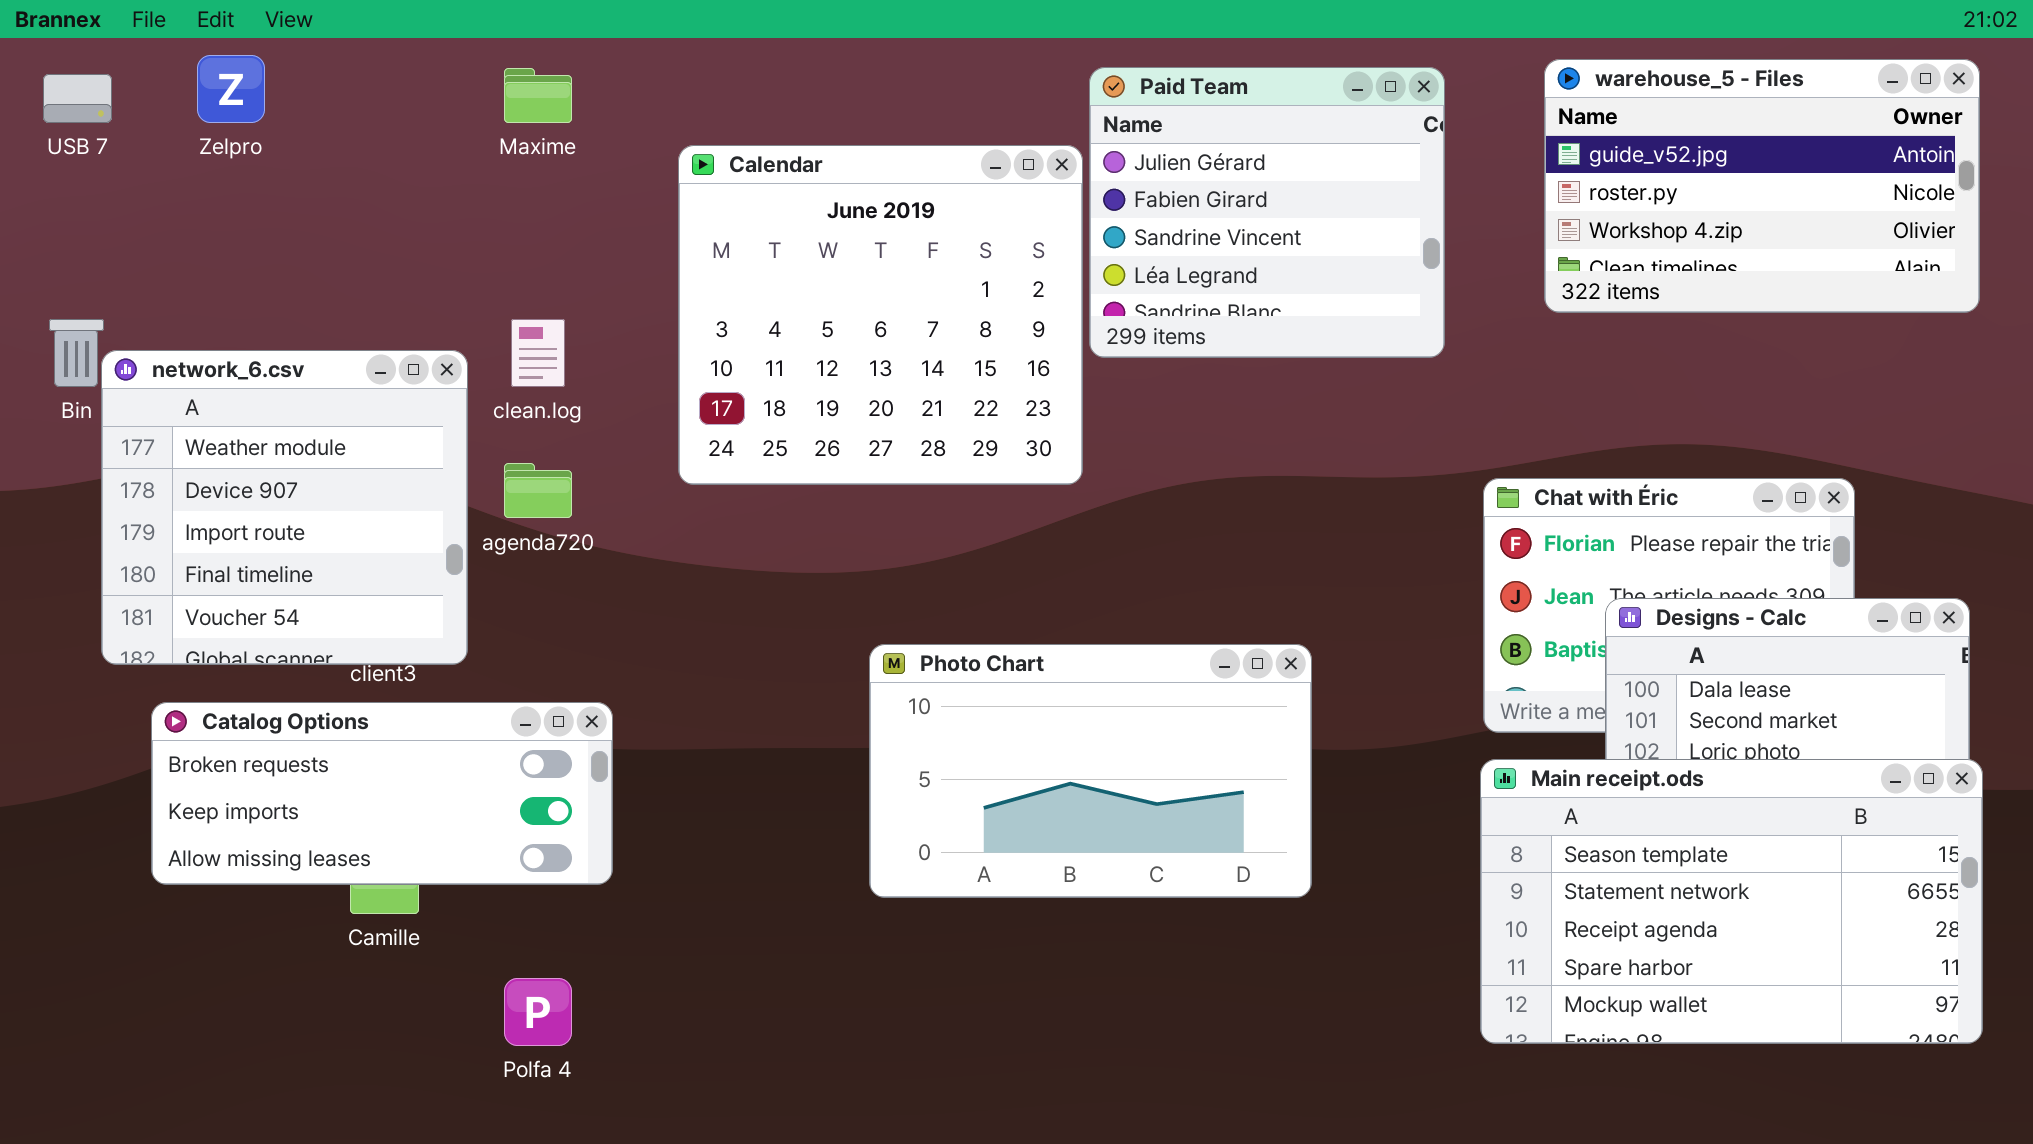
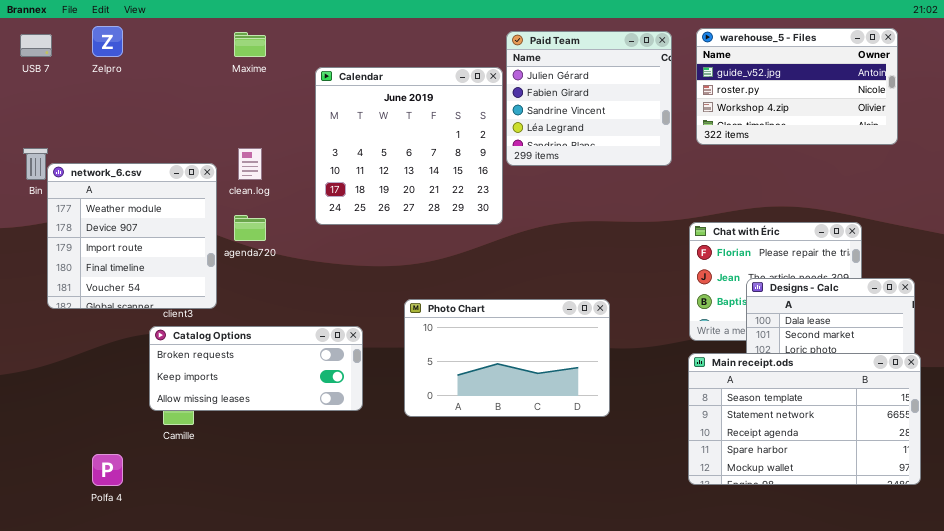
warehouse_5 - Files: [1544,59,1980,313] -> [696,28,898,145], moved
Catalog Options: [151,702,613,885] -> [149,326,363,411], moved
Polfa 4: [504,978,572,1046] -> [92,454,123,486], moved

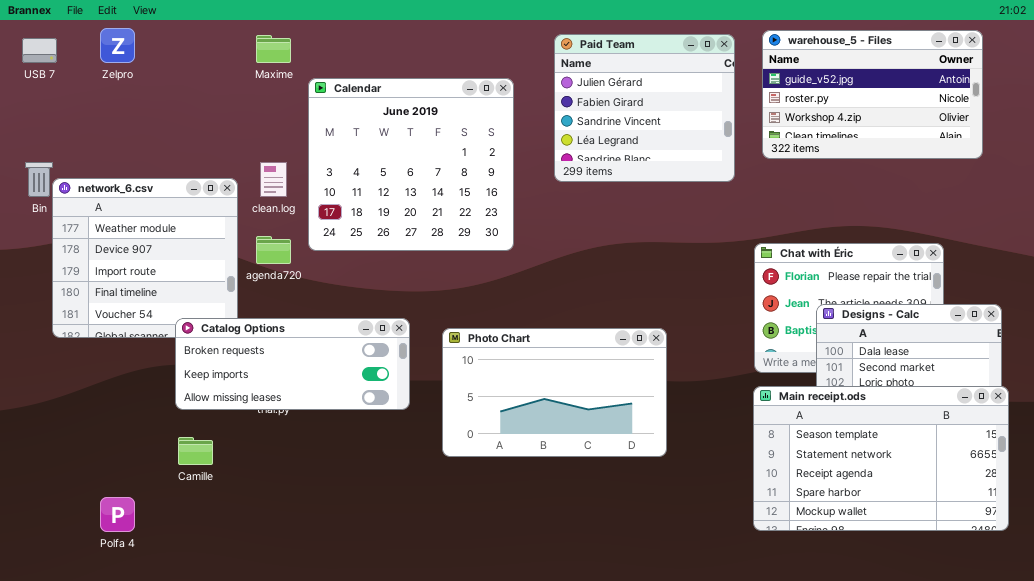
Calendar: [315,67,503,225] -> [308,78,514,251], moved
Catalog Options: [149,326,363,411] -> [175,318,410,410], moved

